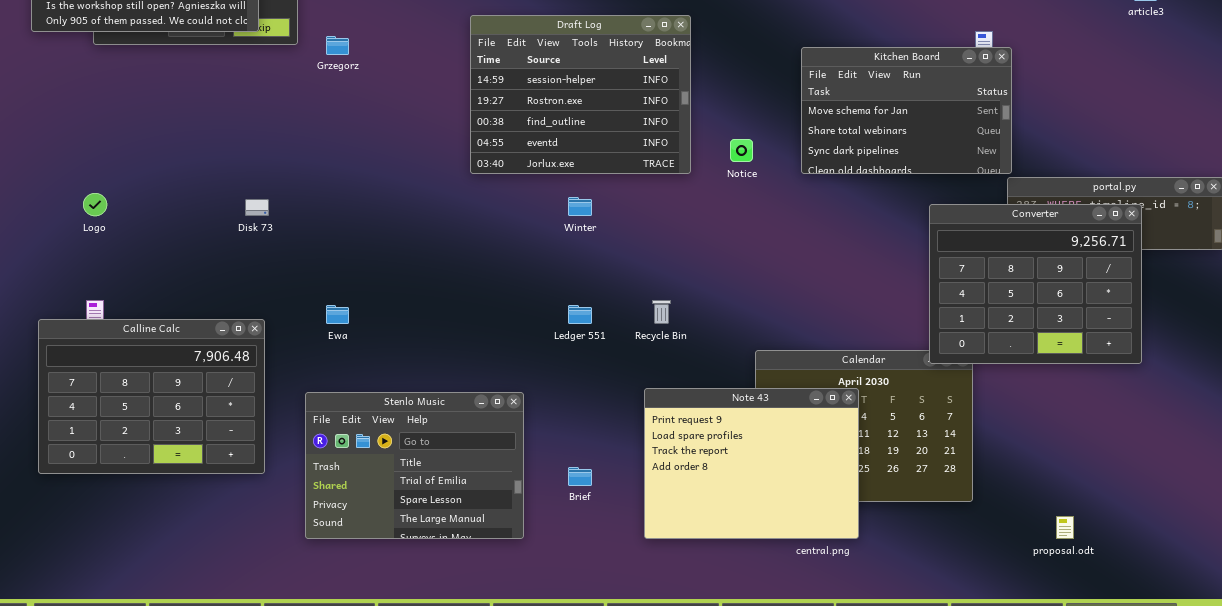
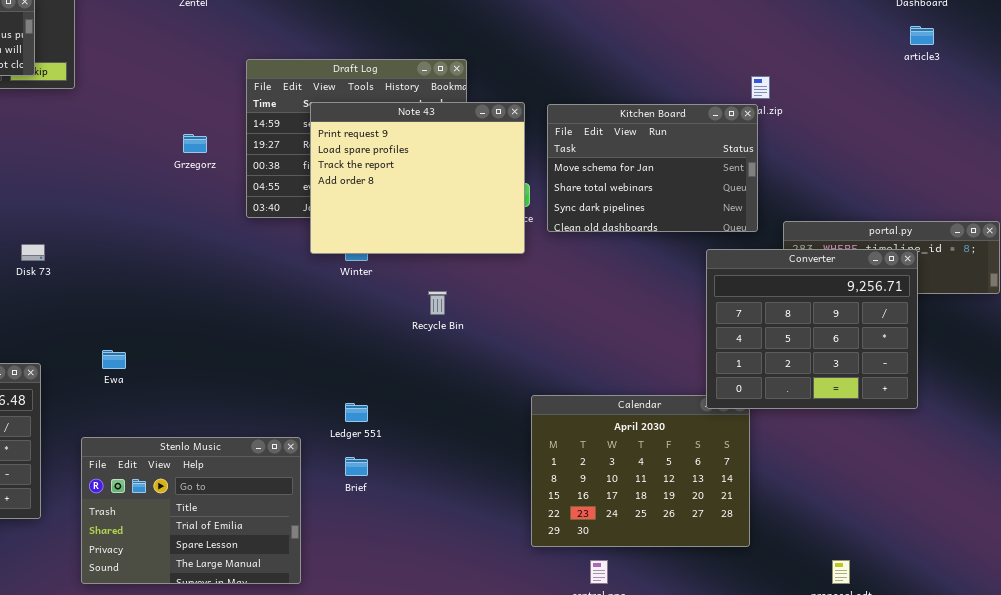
Grzegorz: [326,36,349,55] -> [183,134,207,153], moved
Kitchen Board: [801,47,1012,174] -> [547,104,758,232], moved
Recycle Bin: [652,300,671,324] -> [428,291,447,315], moved
Ledger 551: [568,305,592,324] -> [345,403,368,422], moved
Note 43: [644,388,859,539] -> [310,102,525,254], moved
Brief: [568,467,592,486] -> [345,457,368,476], moved

